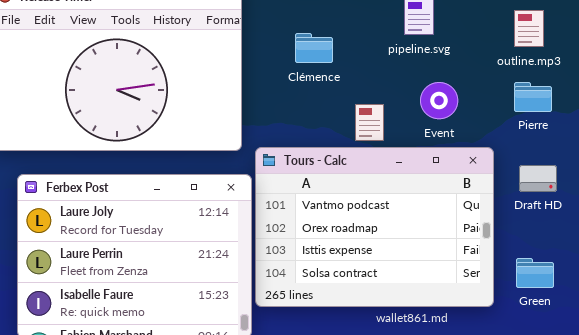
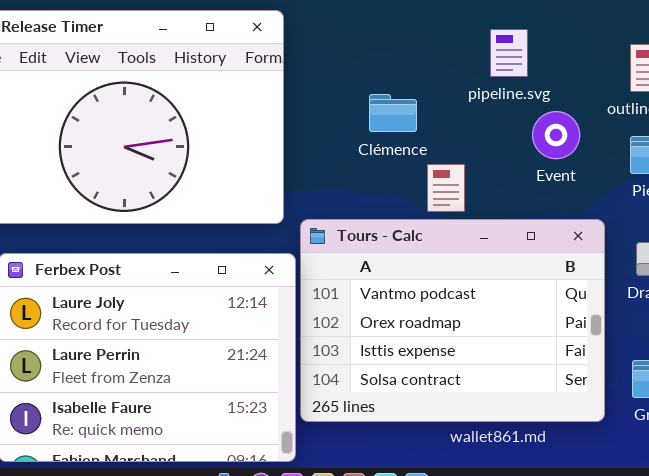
Clémence: [295,33,333,63] -> [369,94,417,132], moved
Event: [420,82,458,119] -> [532,111,580,159], moved

